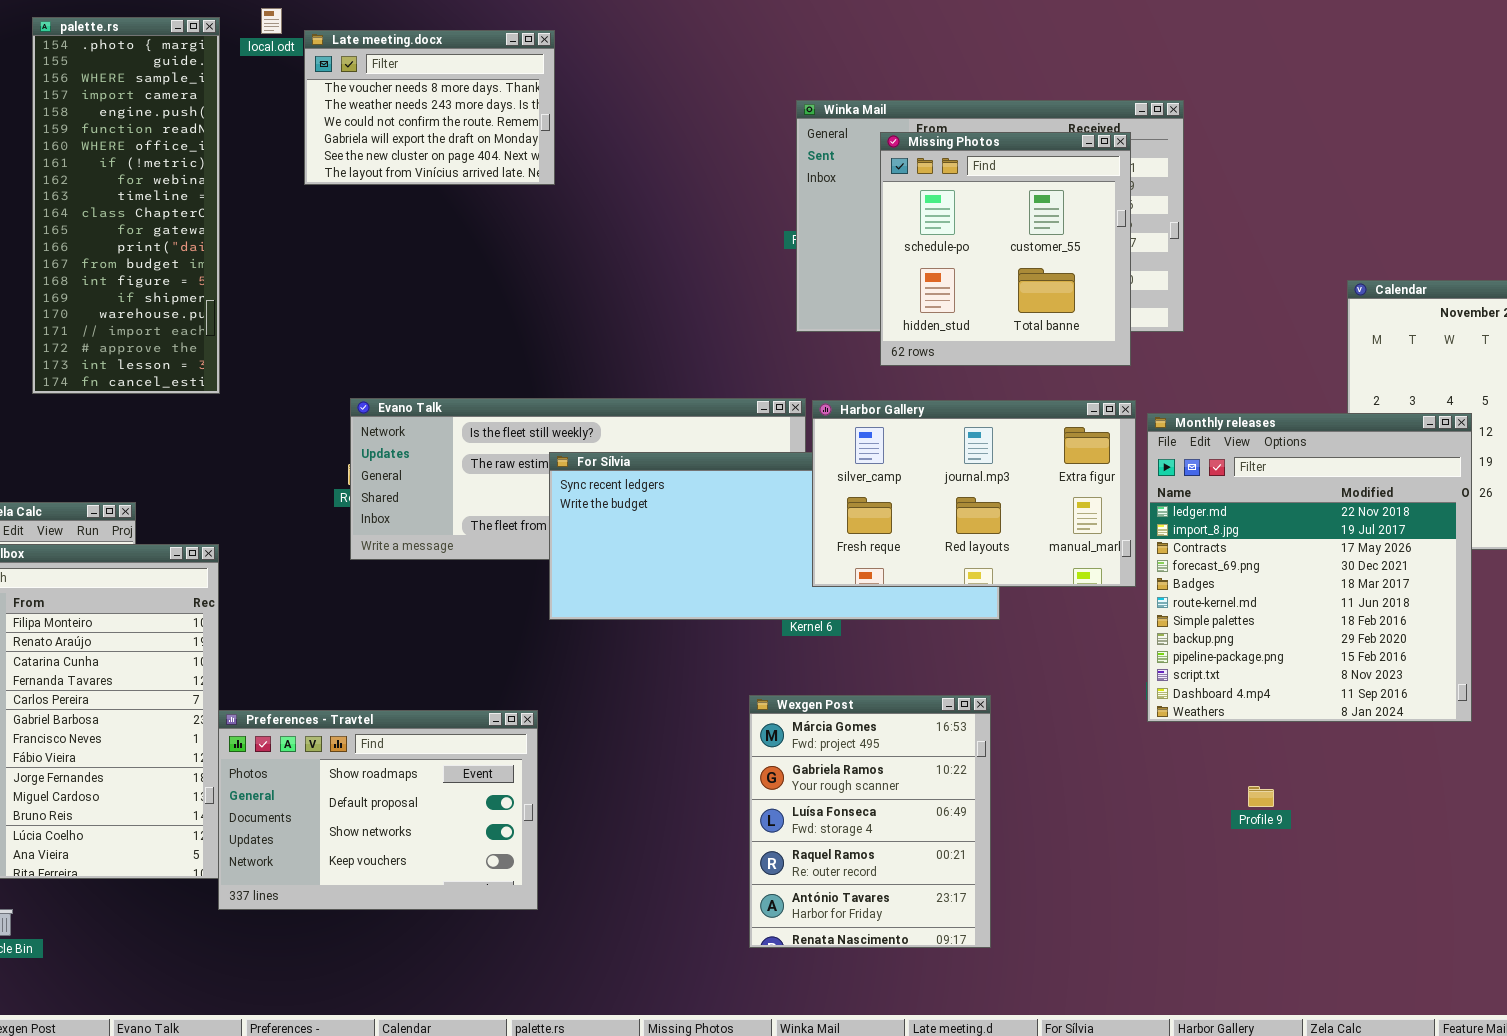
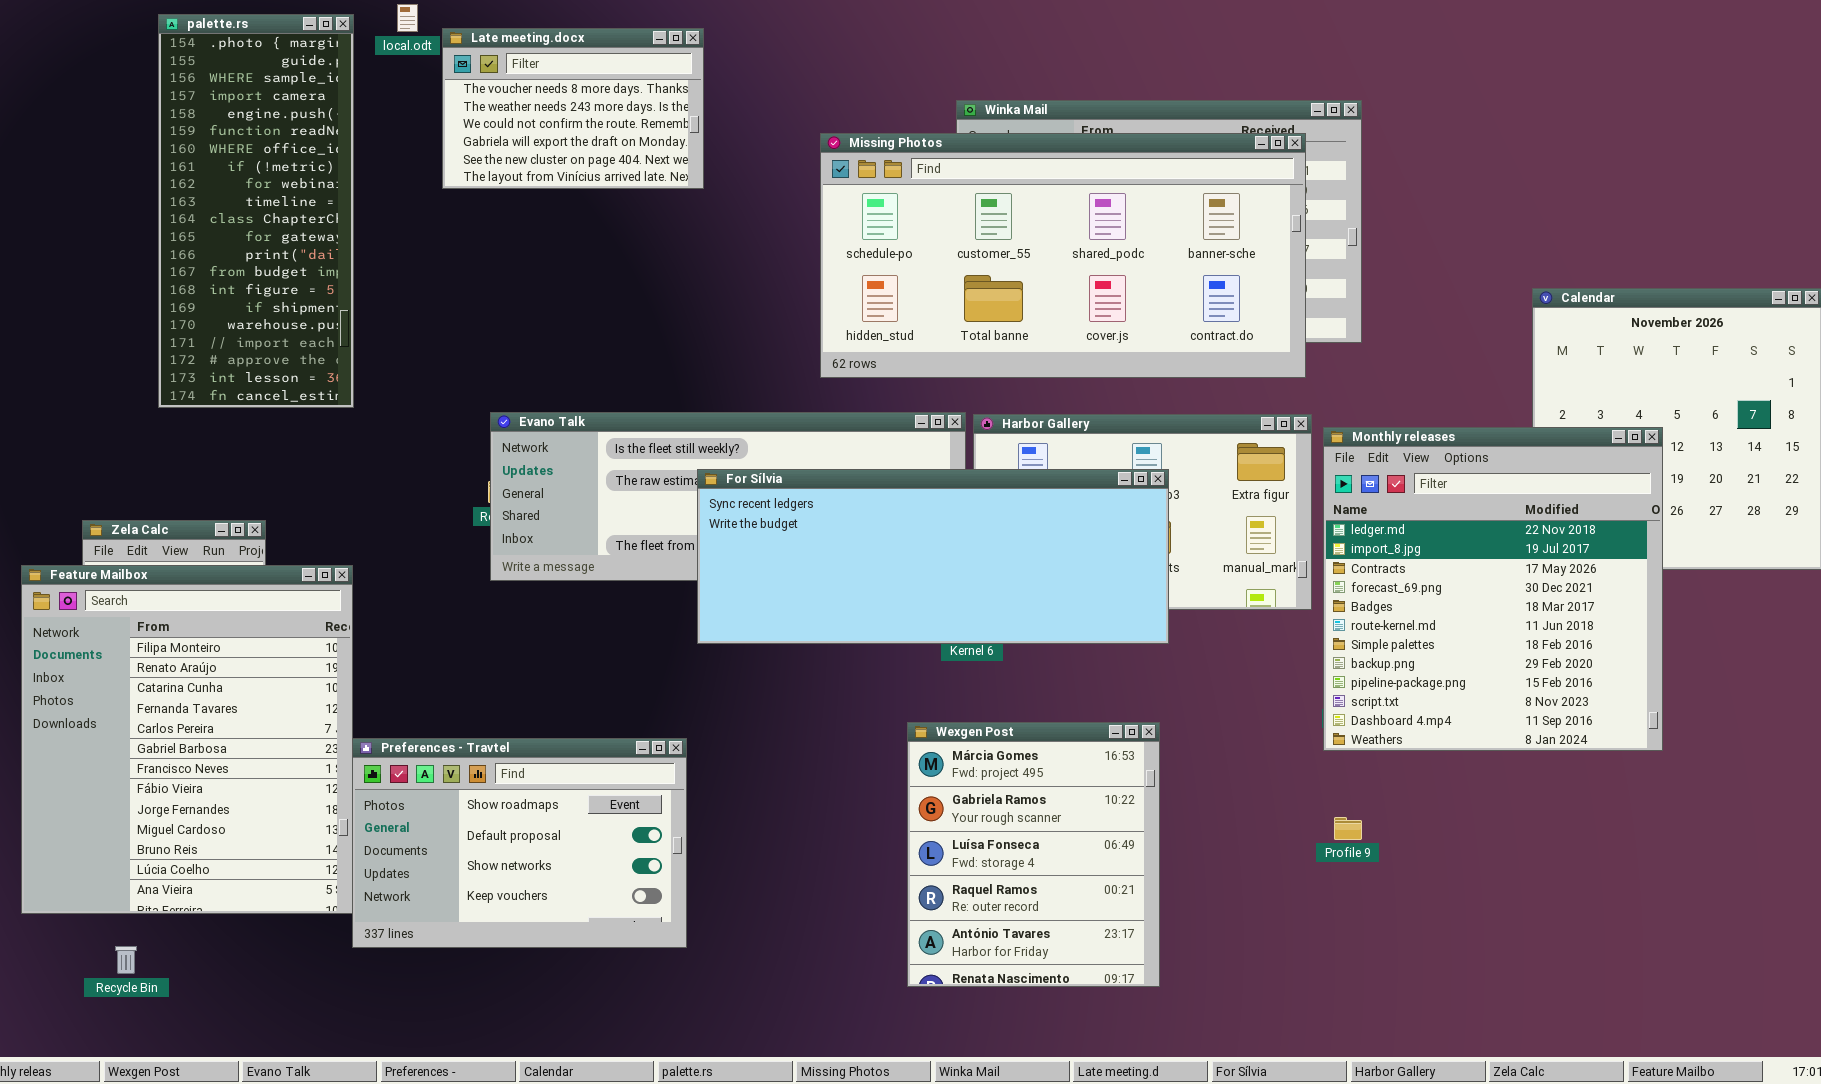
Missing Photos: [880,132,1131,366] -> [820,133,1306,378], resized
For Sílvia: [549,452,1000,620] -> [697,469,1169,644], raised
Profile 9: [1248,786,1274,807] -> [1334,817,1362,840], moved

